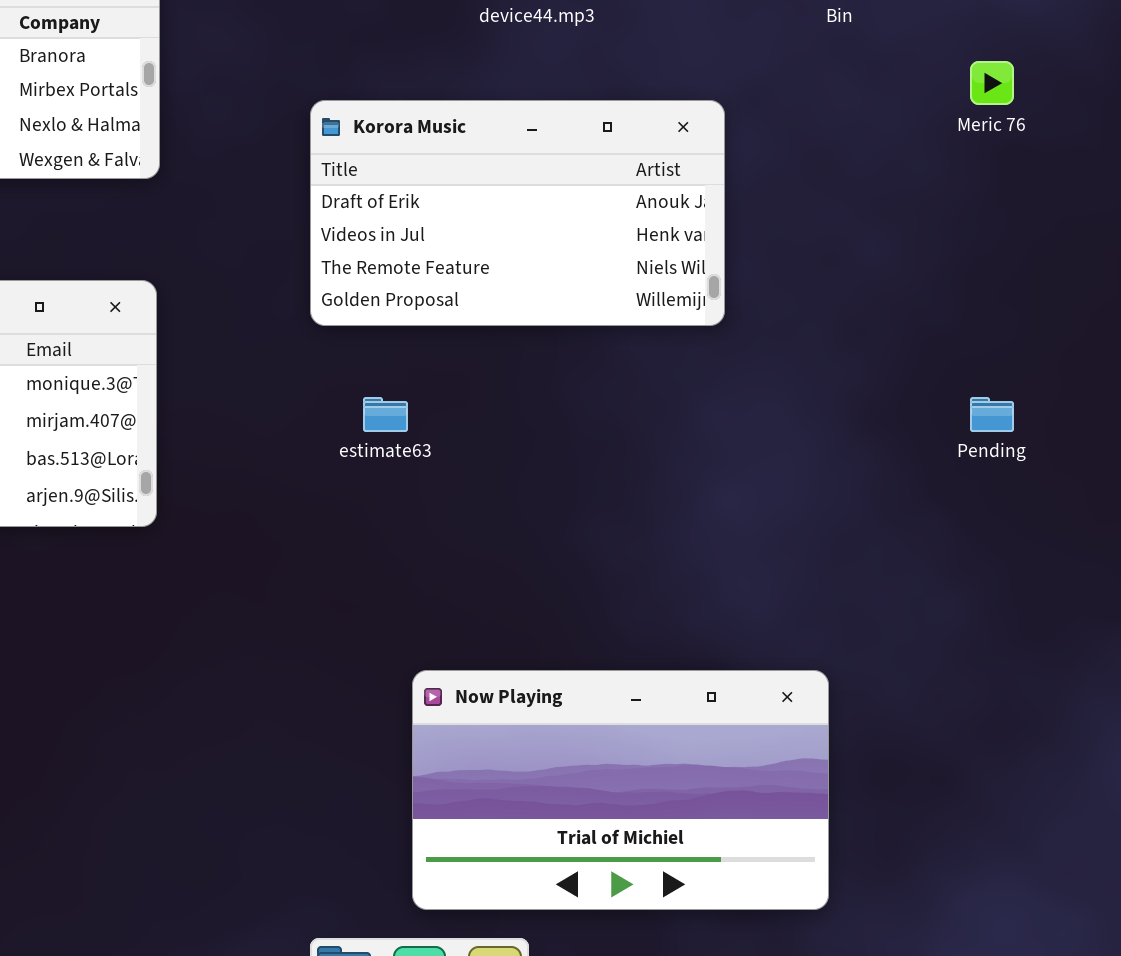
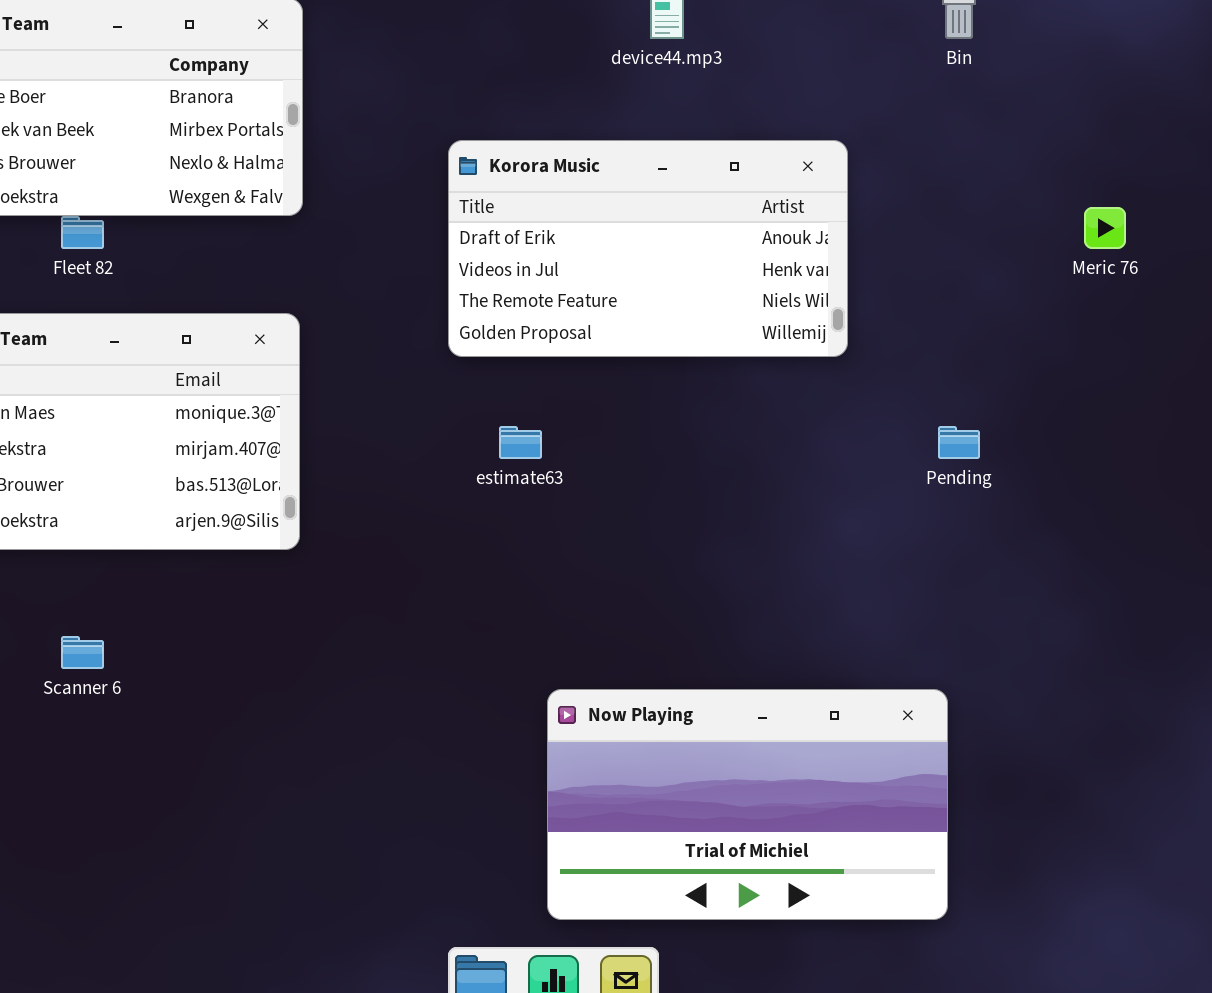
Meric 76: [970,61,1014,105] -> [1084,207,1126,249], moved
Pending: [970,397,1014,432] -> [938,426,980,459], moved

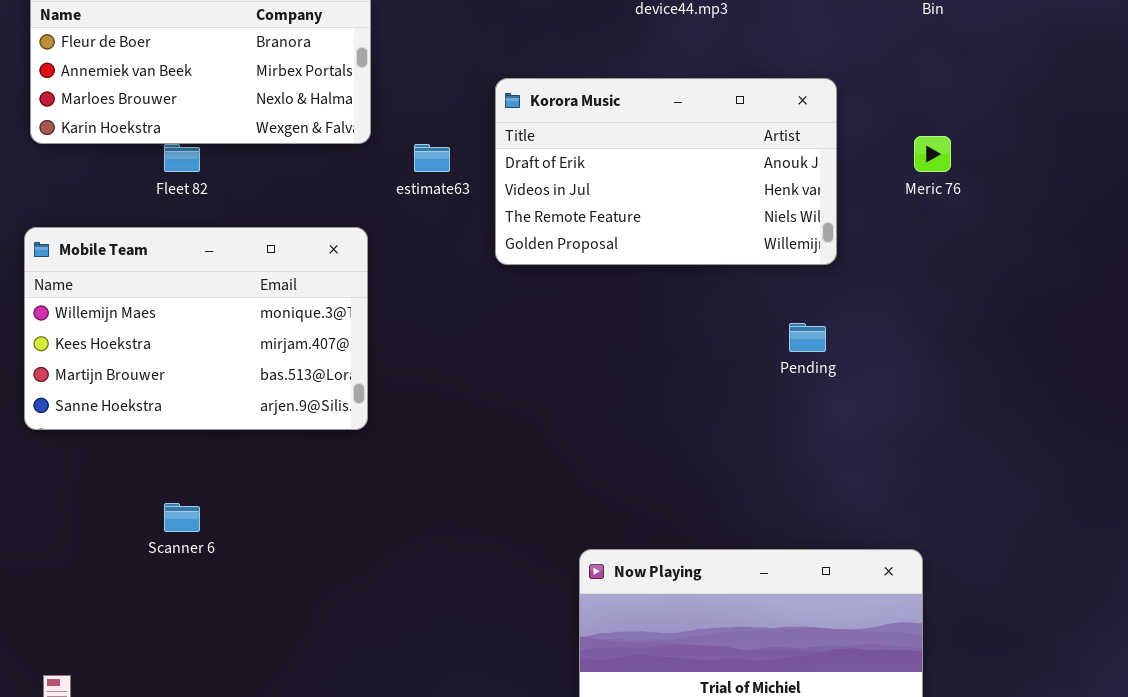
Meric 76: [1084,207,1126,249] -> [914,136,951,172], moved
estimate63: [499,426,542,459] -> [414,144,450,172], moved
Pending: [938,426,980,459] -> [789,323,826,352], moved

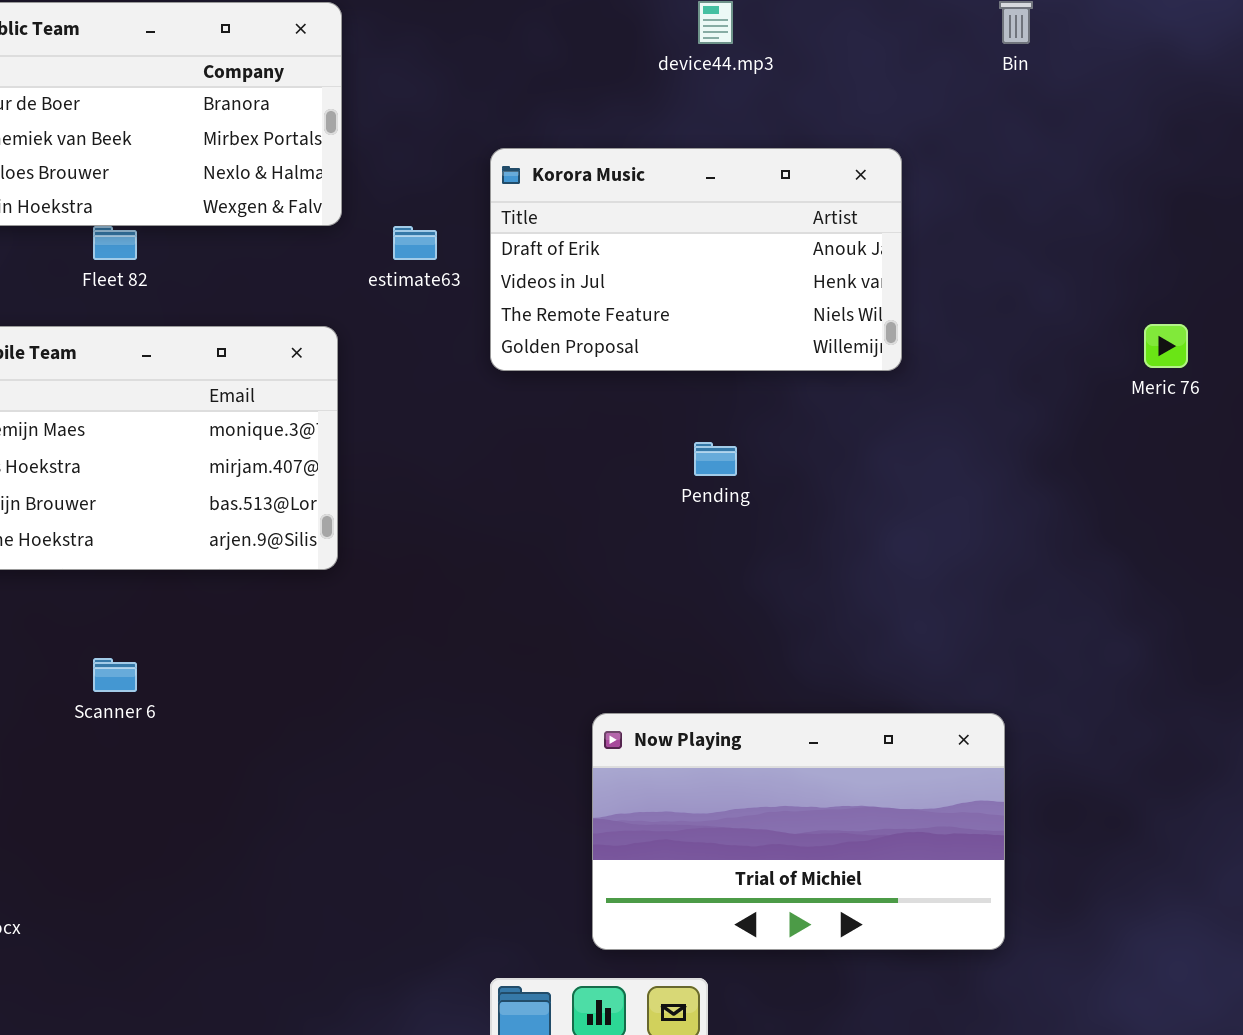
Meric 76: [914,136,951,172] -> [1144,324,1188,368], moved
Pending: [789,323,826,352] -> [694,442,737,476], moved

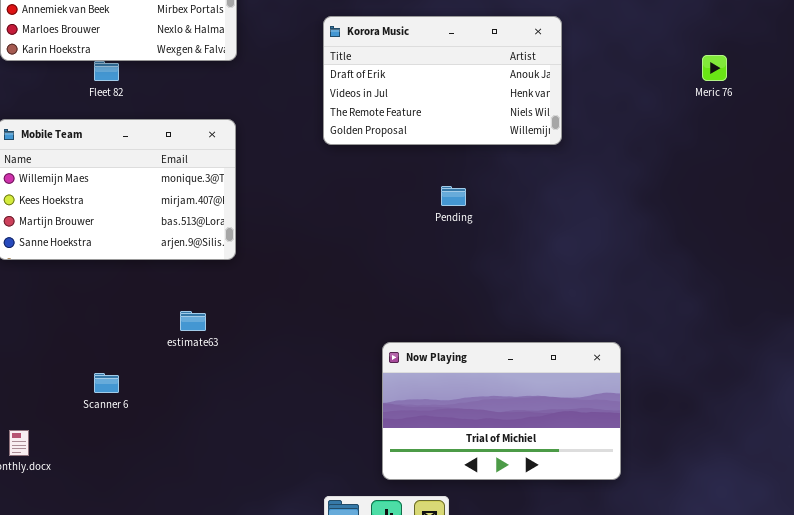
estimate63: [393,226,437,260] -> [180,311,206,331], moved
Meric 76: [1144,324,1188,368] -> [702,55,727,81], moved
Scanner 6: [93,658,137,692] -> [94,373,119,393], moved

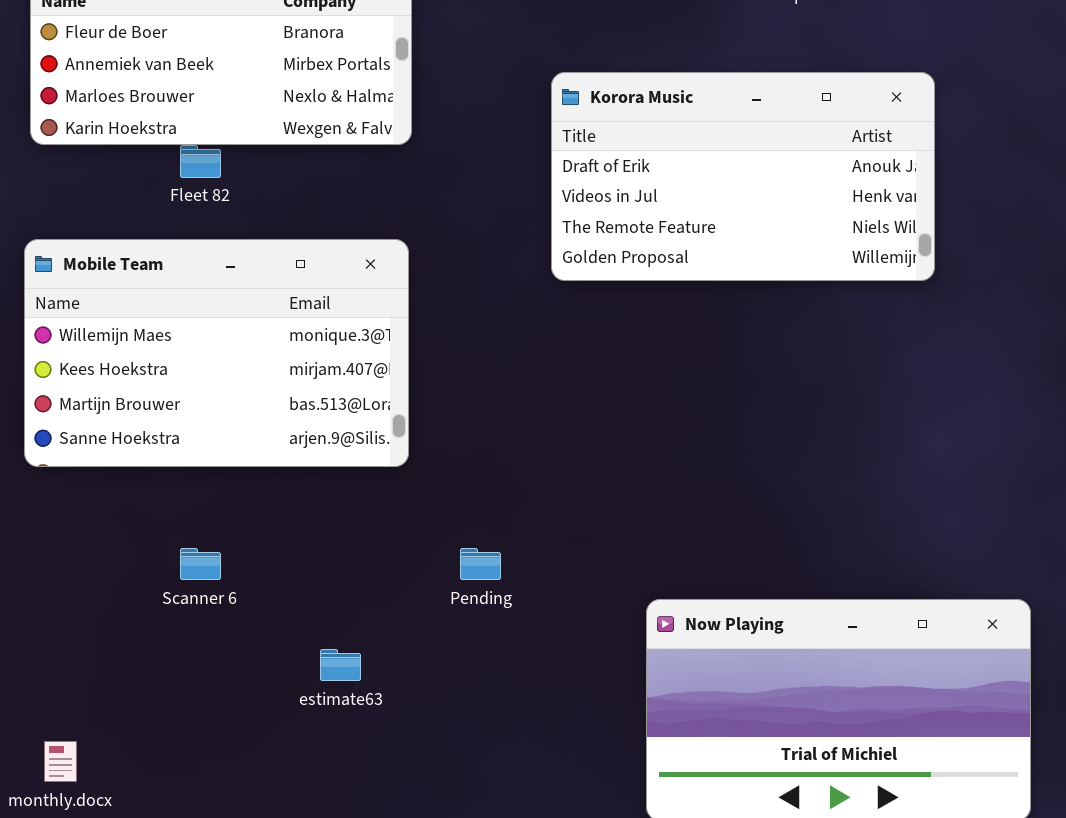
Pending: [441,186,466,206] -> [460,548,501,580], moved
estimate63: [180,311,206,331] -> [320,649,361,681], moved
Scanner 6: [94,373,119,393] -> [180,548,221,580], moved

